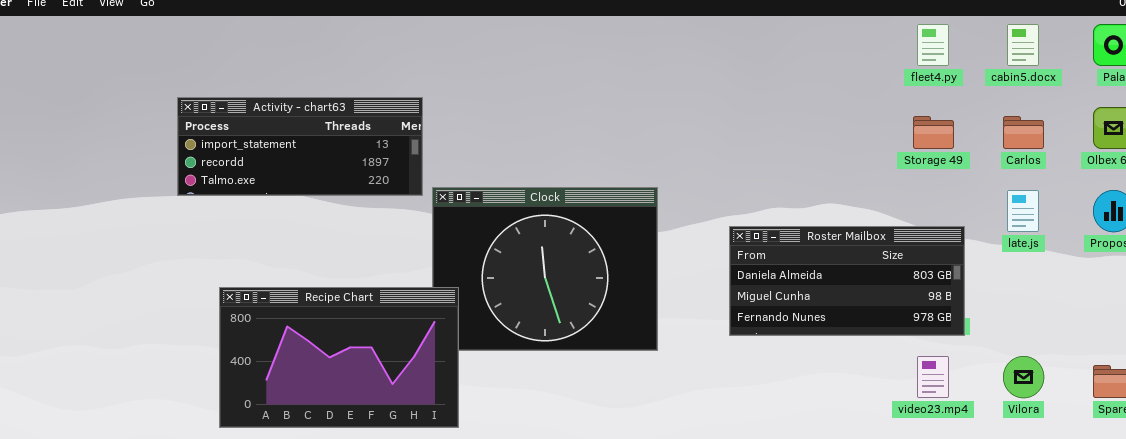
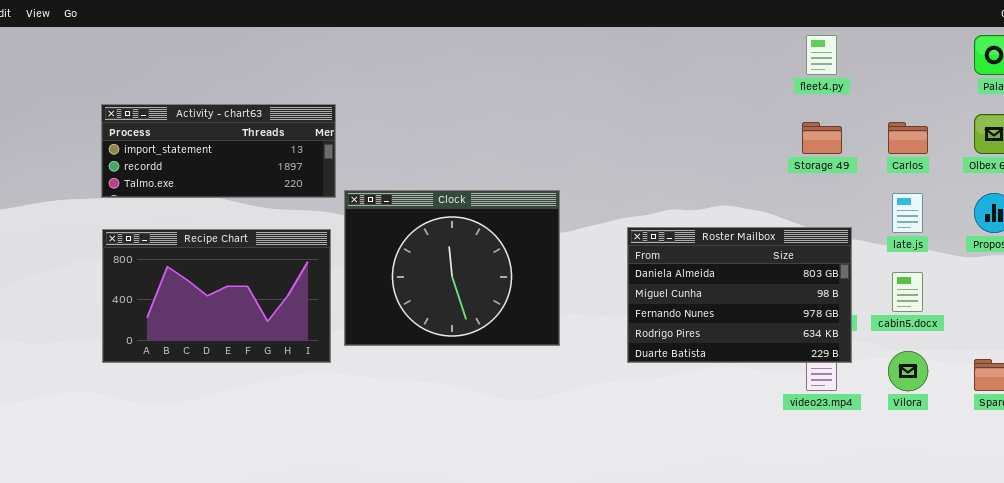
cabin5.docx: [1007,24,1039,66] -> [892,272,923,312], moved
Roster Mailbox: [729,226,965,336] -> [627,227,852,363], resized
Recipe Chart: [219,287,459,428] -> [102,229,331,363], moved

